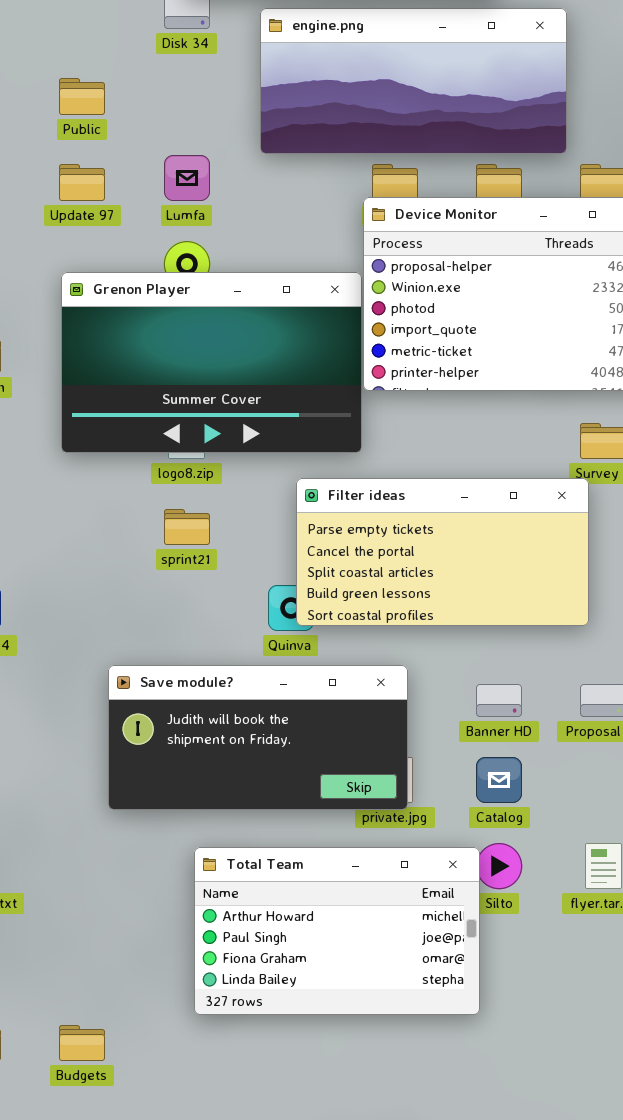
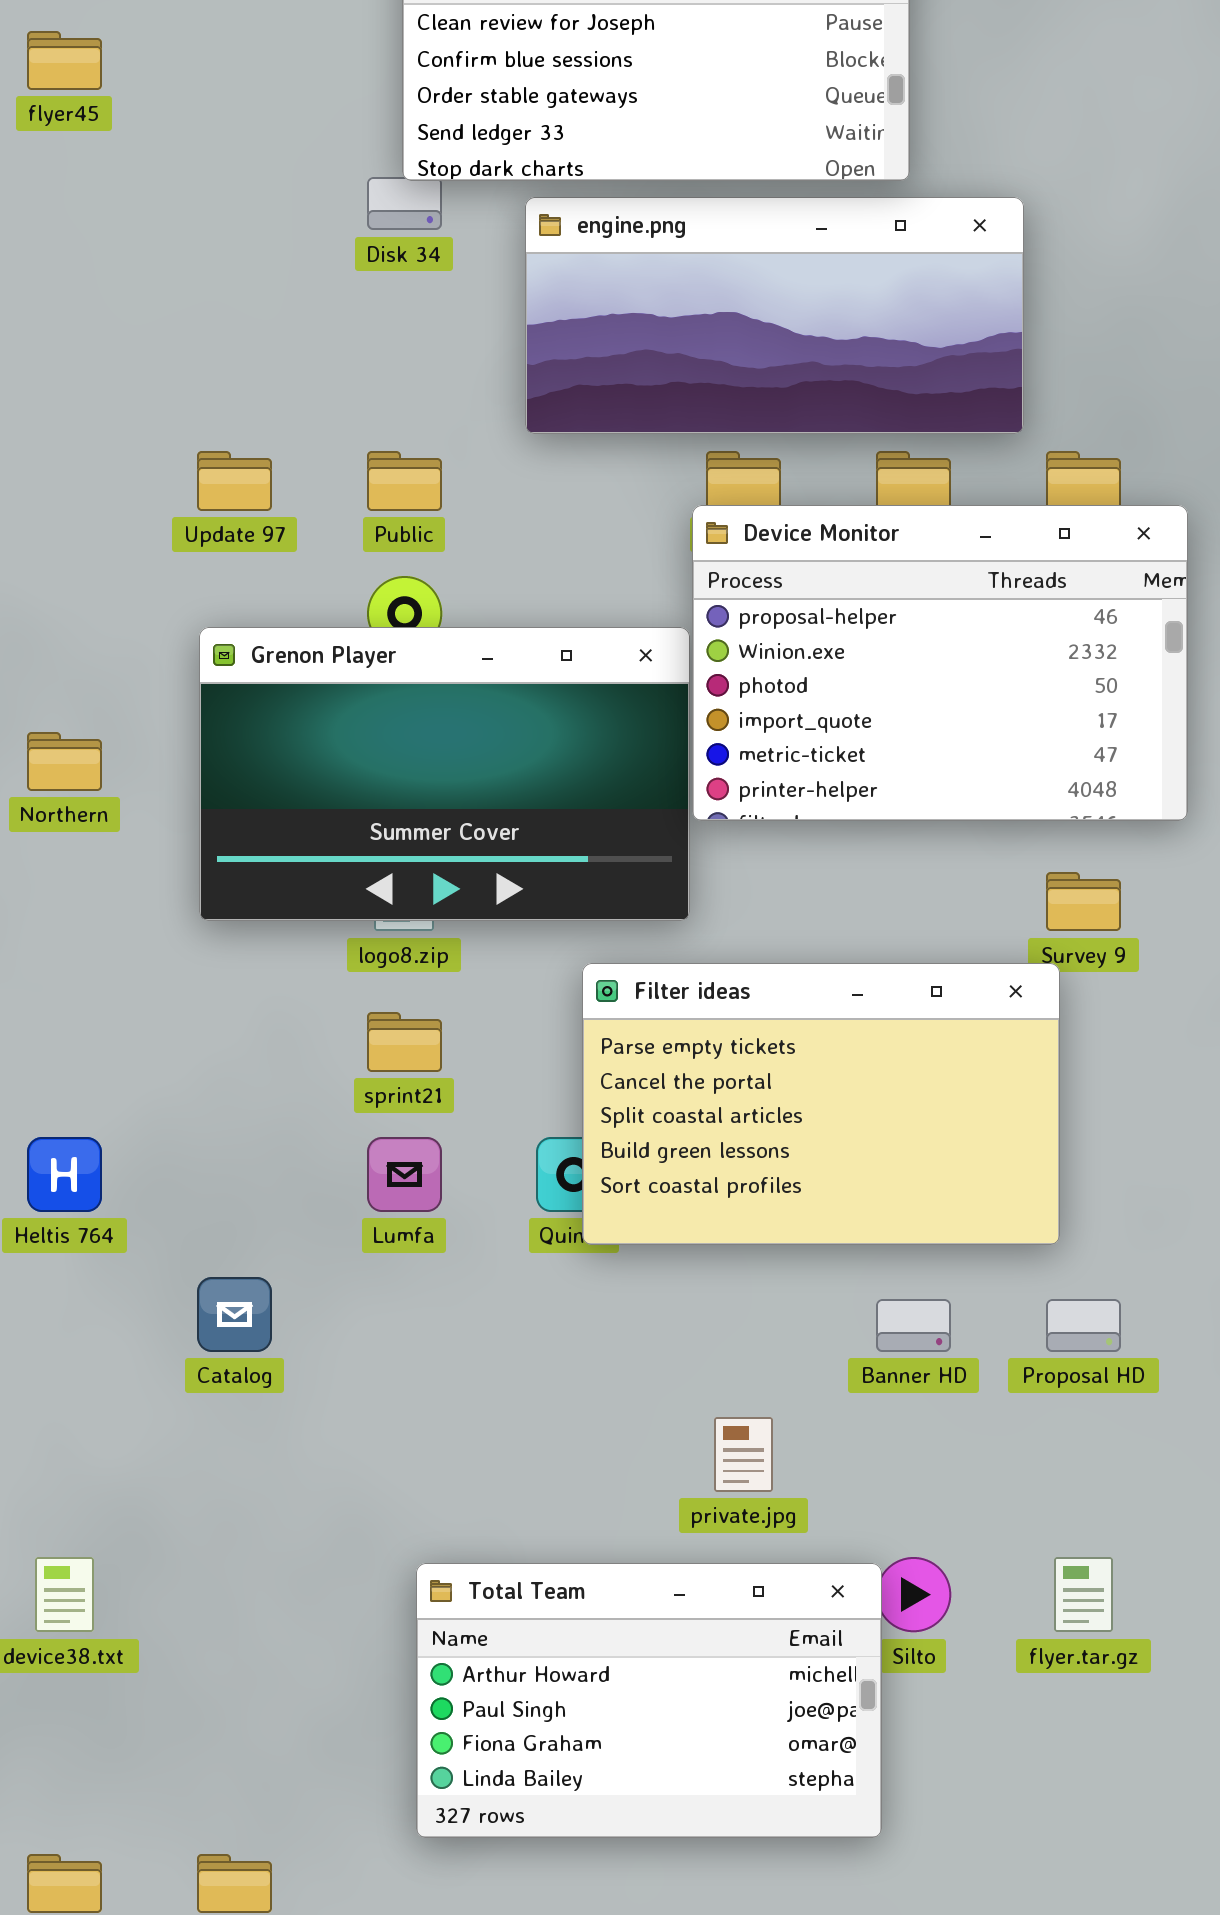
Public: [59,78,105,115] -> [367,451,442,511], moved
Lumfa: [164,155,210,201] -> [367,1137,442,1212], moved
Filter ideas: [296,478,589,626] -> [582,963,1060,1245], resized
Save module?: [108,665,408,810] -> none, closed
Catalog: [476,757,522,803] -> [197,1277,272,1352], moved

